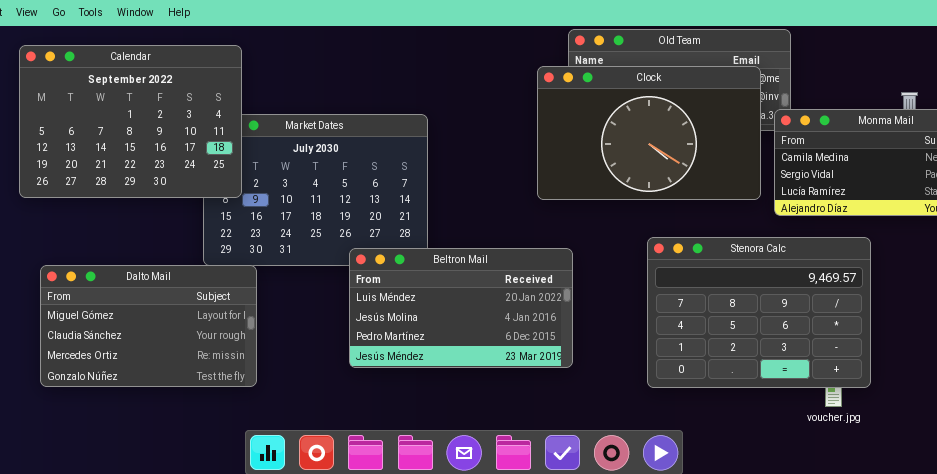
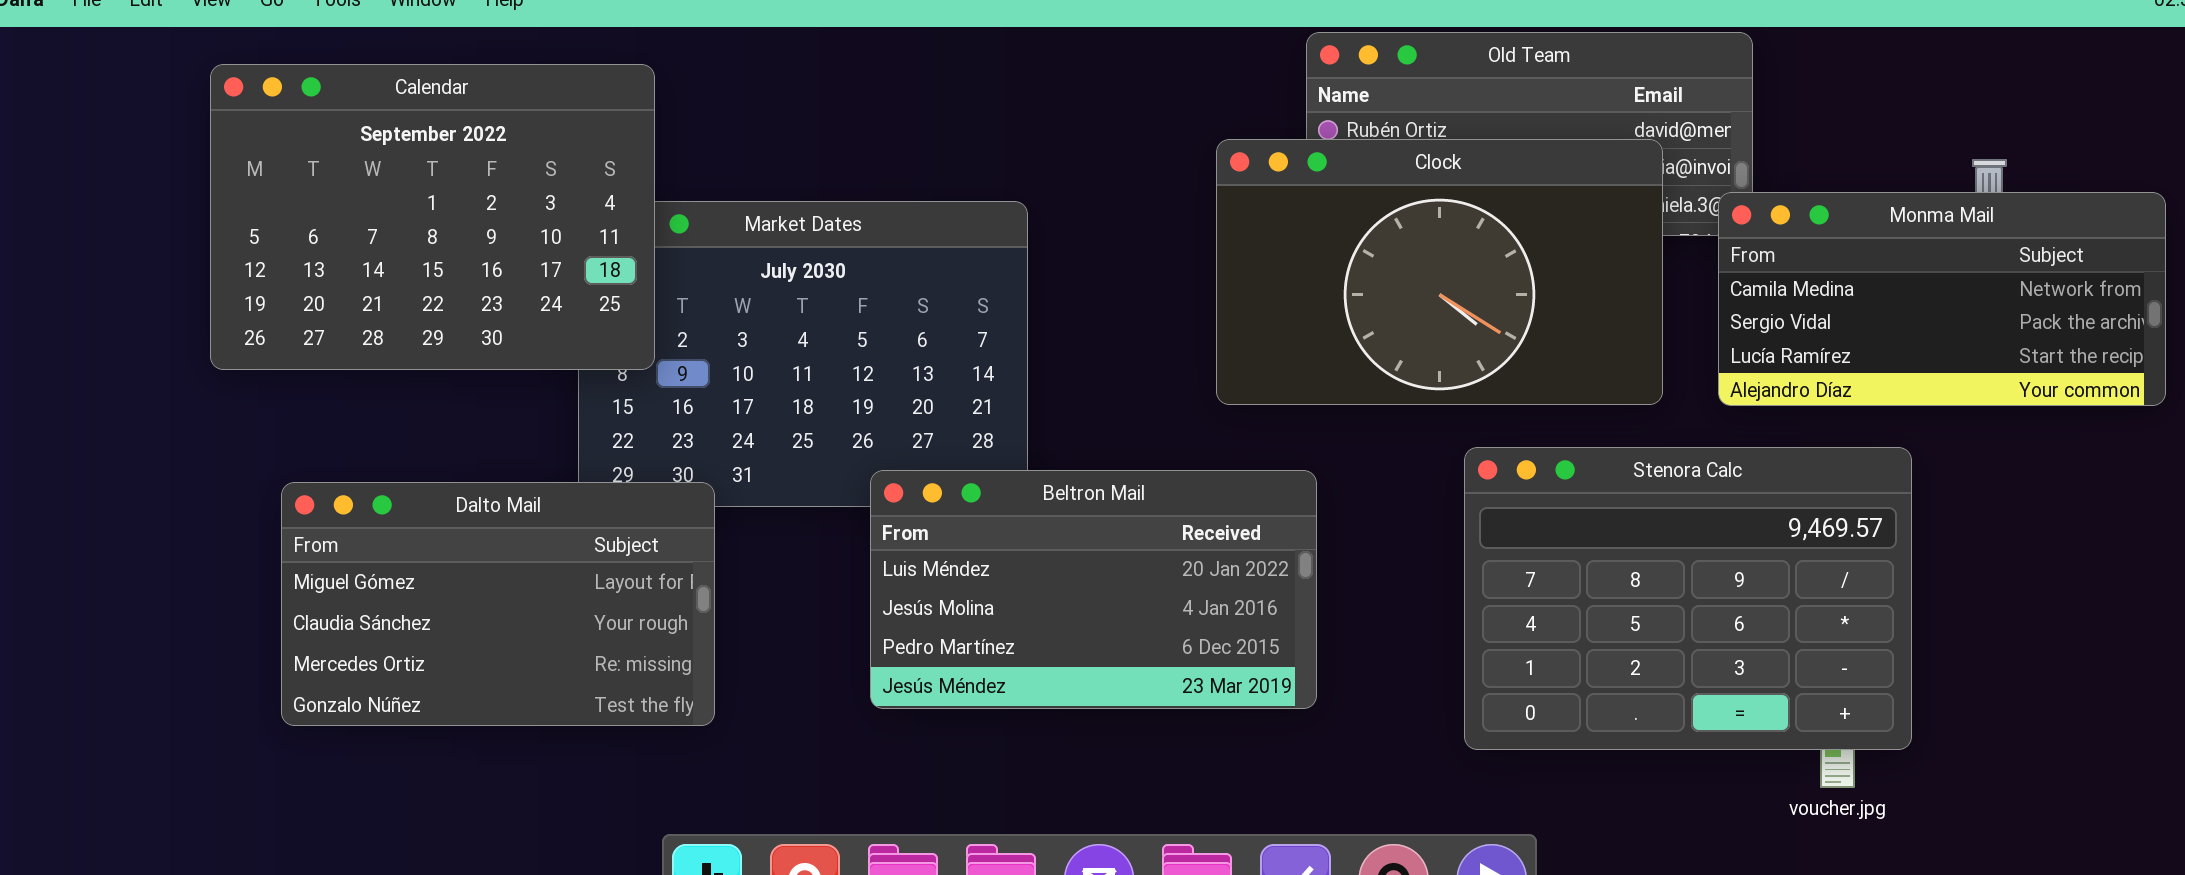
Clock: [537,66,761,200] -> [1216,139,1663,405], moved
Dalto Mail: [40,265,257,387] -> [281,482,715,726], moved

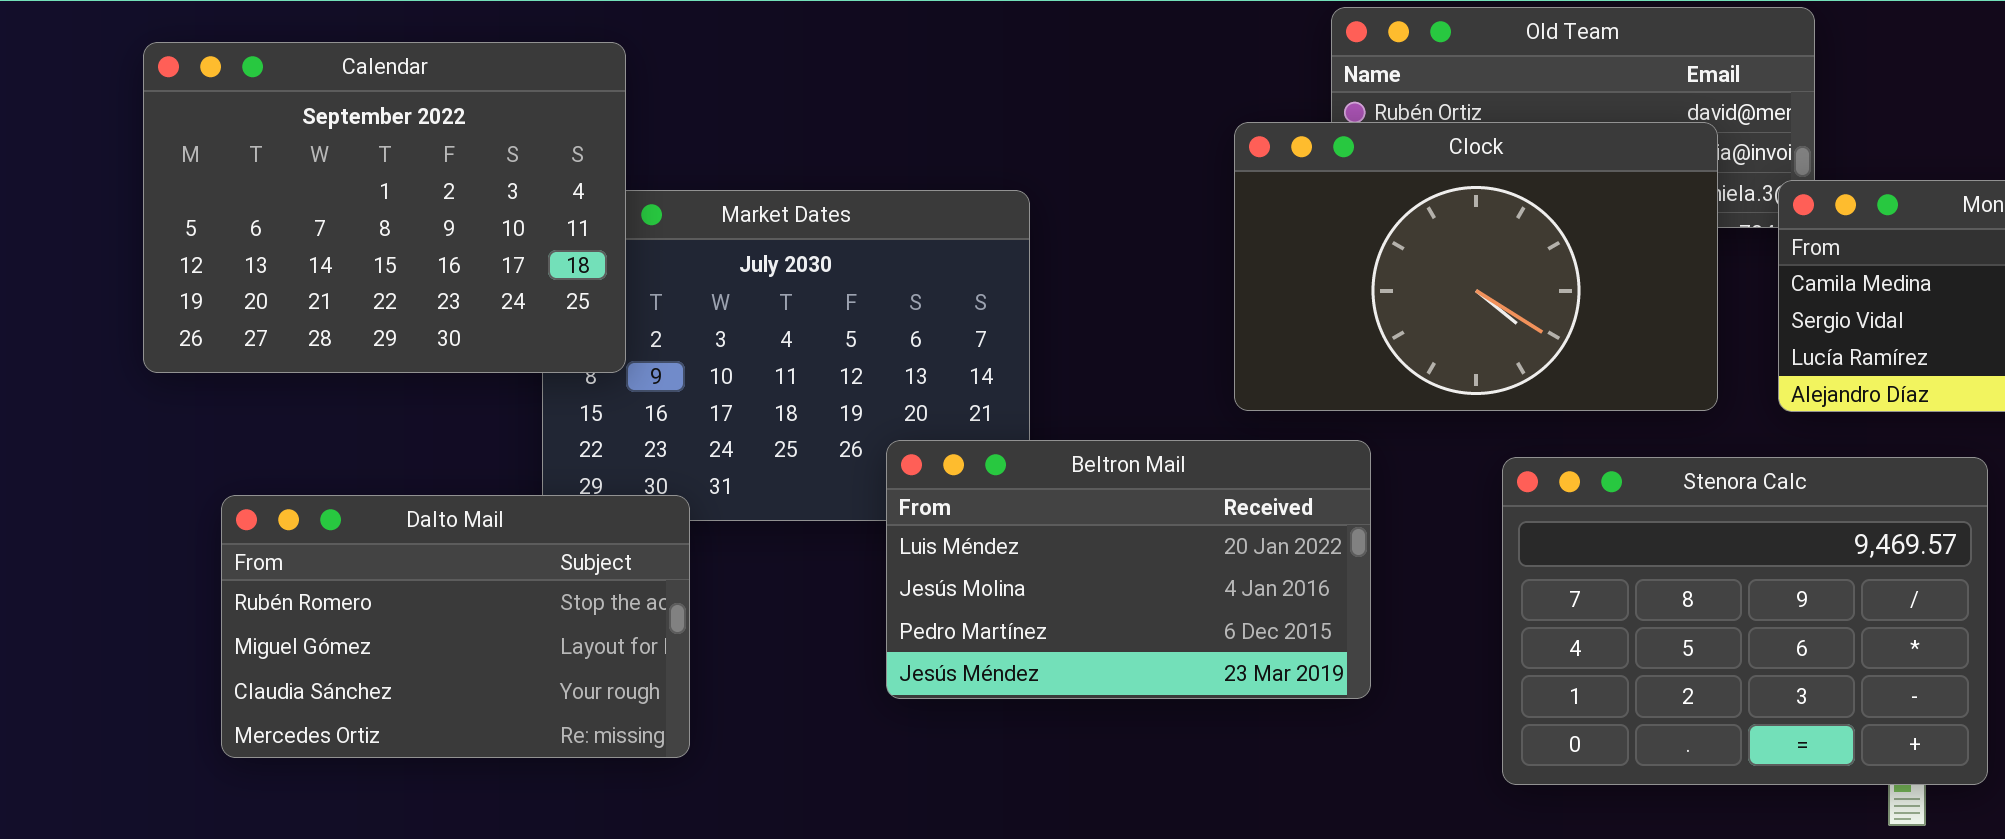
Beltron Mail: [870,470,1317,709] -> [886,440,1371,699], moved
Dalto Mail: [281,482,715,726] -> [221,495,690,758], scrolled up 1 row

